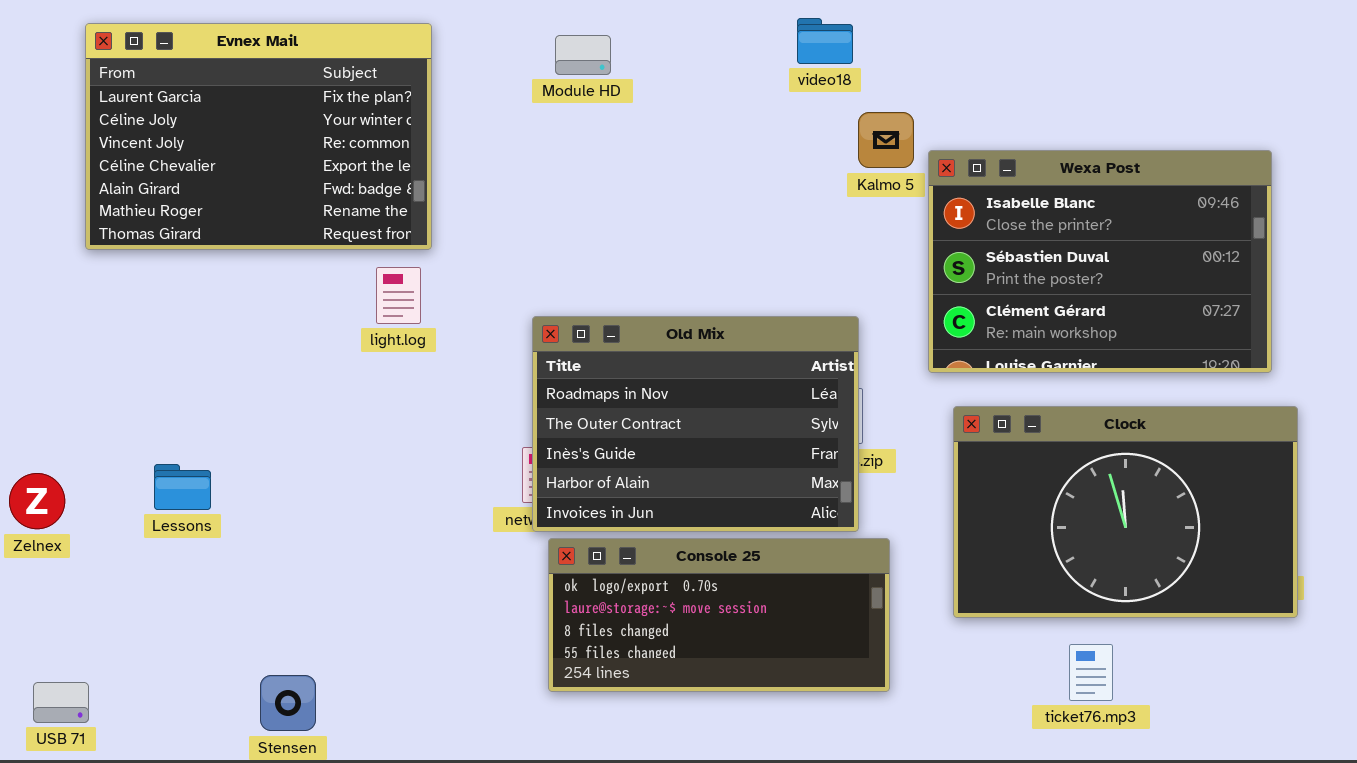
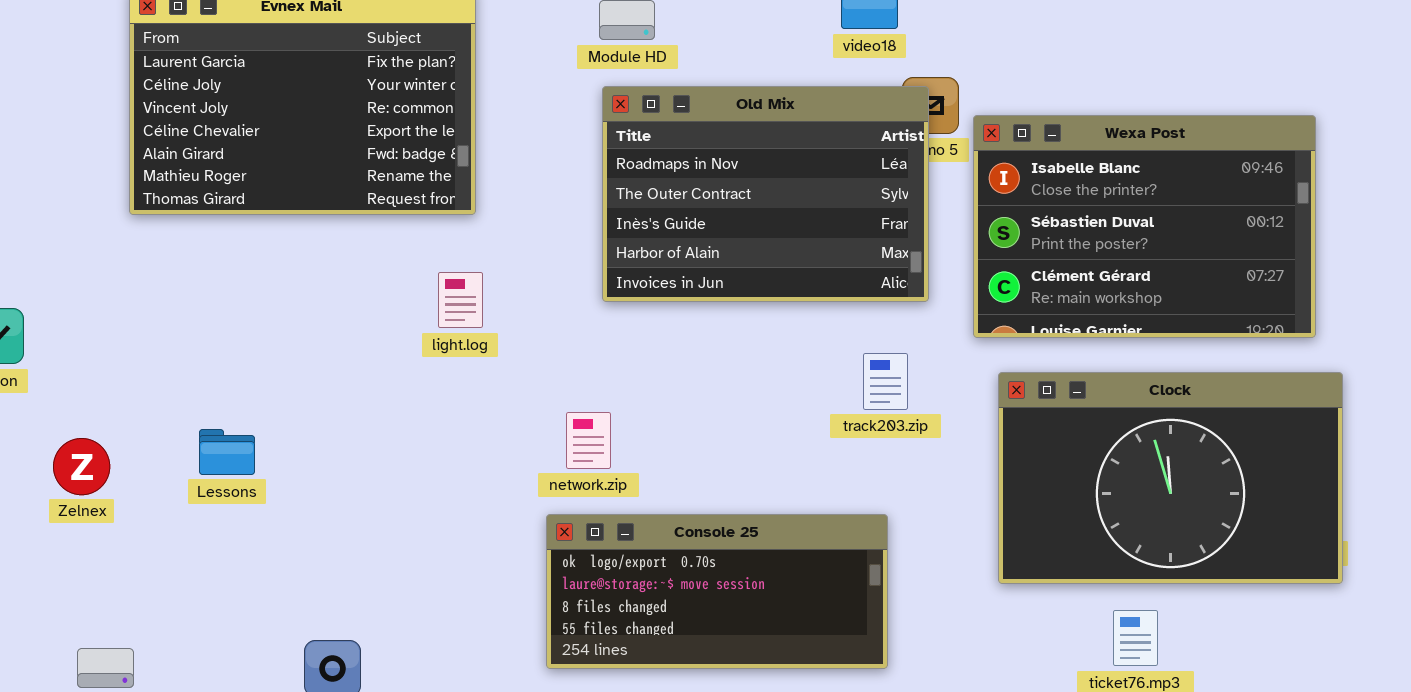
light.log: [376,267,421,324] -> [438,272,483,328], moved
Old Mix: [532,316,859,532] -> [602,86,929,302], moved
Console 25: [548,538,890,692] -> [546,514,888,669], moved

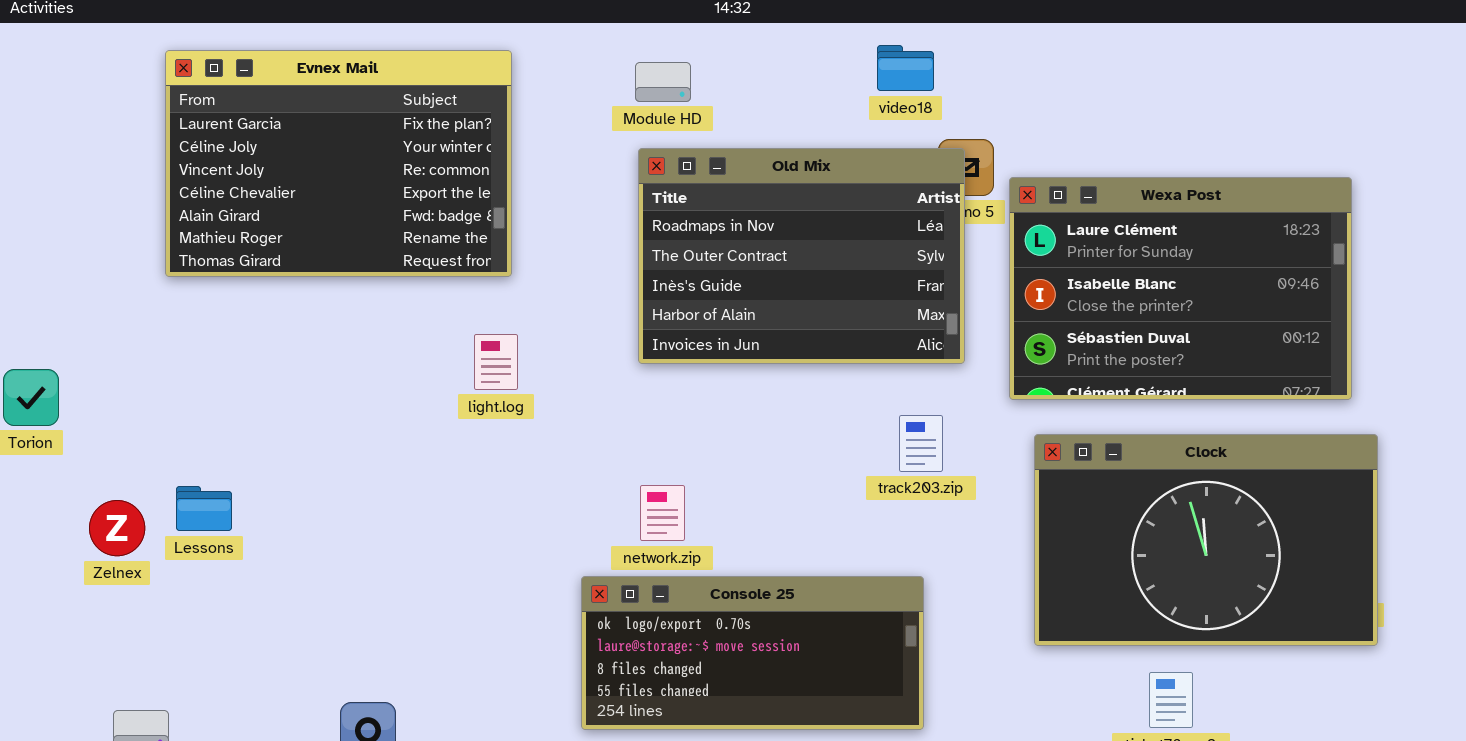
Wexa Post: [973,115,1316,338] -> [1009,177,1352,400], scrolled up 1 row
network.zip: [566,412,611,469] -> [640,485,685,541], moved
Lessons: [199,429,255,475] -> [176,486,232,531], moved

